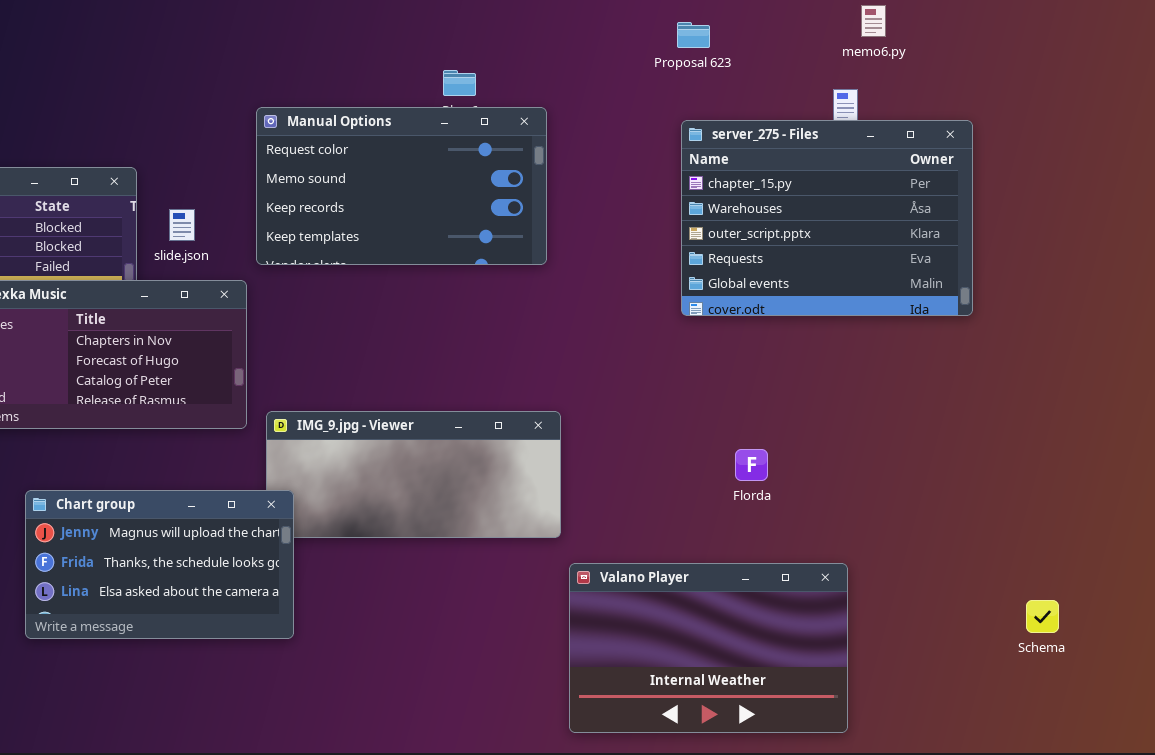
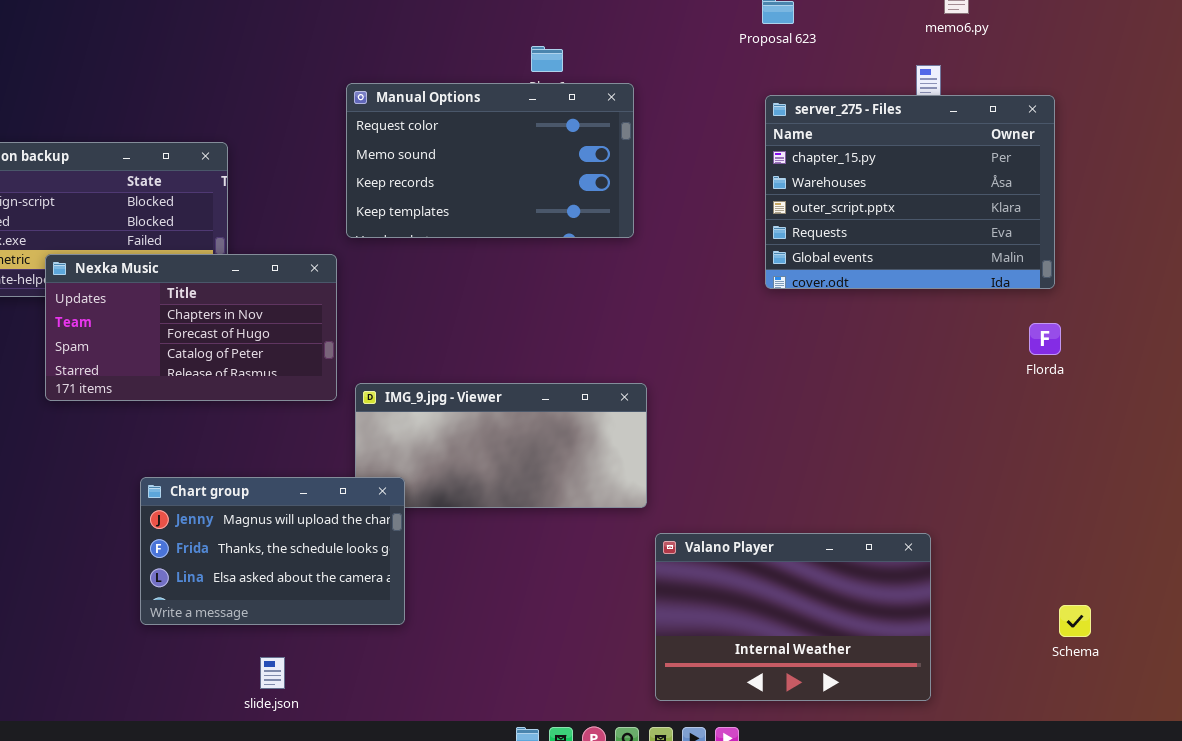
slide.json: [169,209,195,241] -> [260,657,285,689], moved
Florda: [735,449,768,481] -> [1029,323,1061,355], moved
Chart group: [25,490,294,639] -> [140,477,405,625], moved
Schema: [1026,600,1059,633] -> [1059,605,1091,637], moved

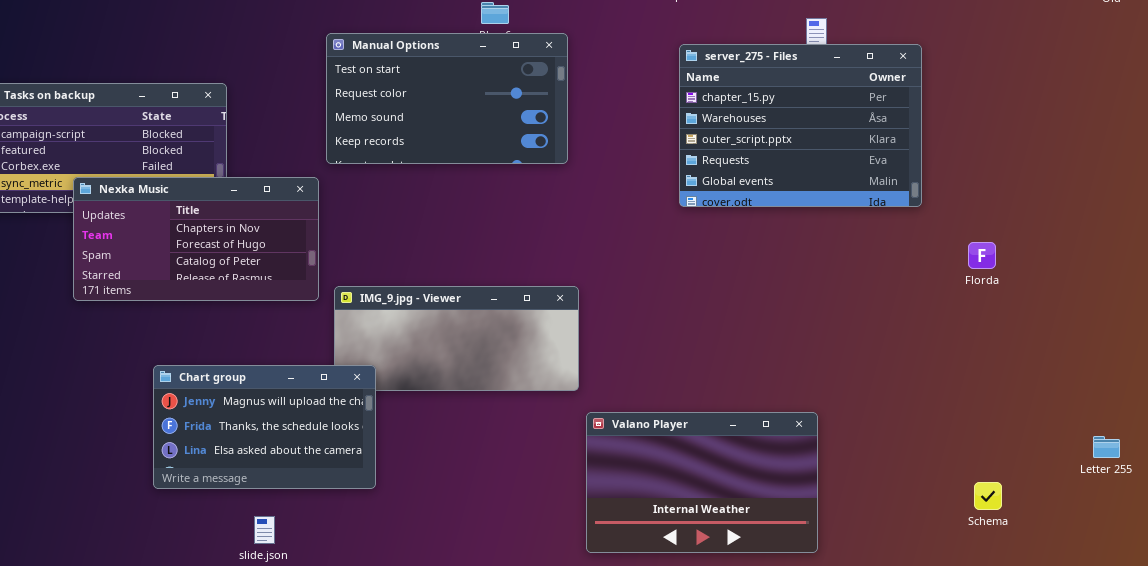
Manual Options: [346,83,634,238] -> [326,33,568,164], scrolled up 1 row
Florda: [1029,323,1061,355] -> [968,242,996,269], moved
Schema: [1059,605,1091,637] -> [974,482,1002,510], moved

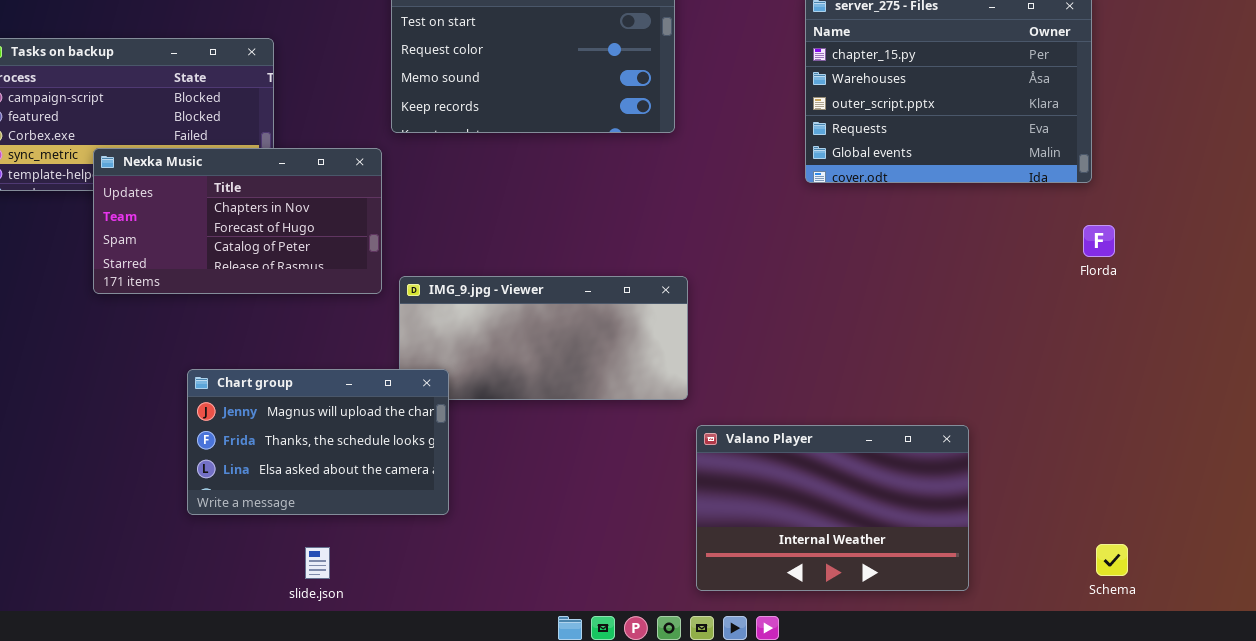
Florda: [968,242,996,269] -> [1083,225,1115,257], moved
Schema: [974,482,1002,510] -> [1096,544,1128,576], moved

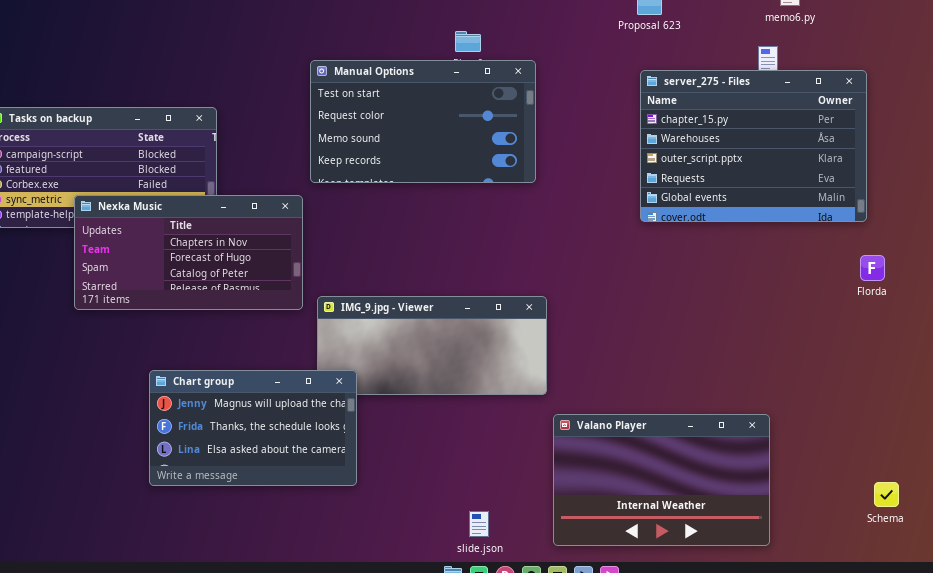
Schema: [1096,544,1128,576] -> [874,482,899,507], moved
slide.json: [305,547,330,579] -> [469,511,489,537], moved

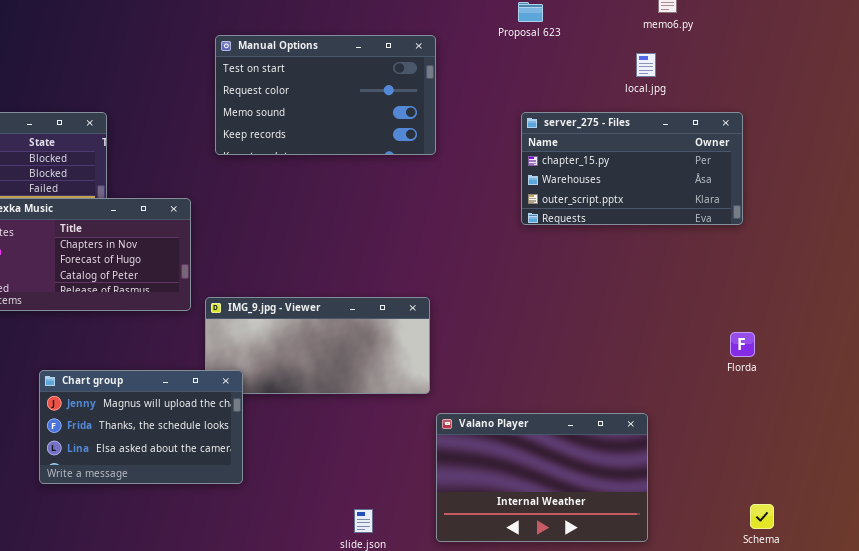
Manual Options: [310,60,536,183] -> [215,35,436,155], moved
server_275 - Files: [640,70,867,222] -> [521,112,743,225], resized
Florda: [860,255,885,281] -> [730,332,755,357], moved
Schema: [874,482,899,507] -> [750,504,774,529], moved

